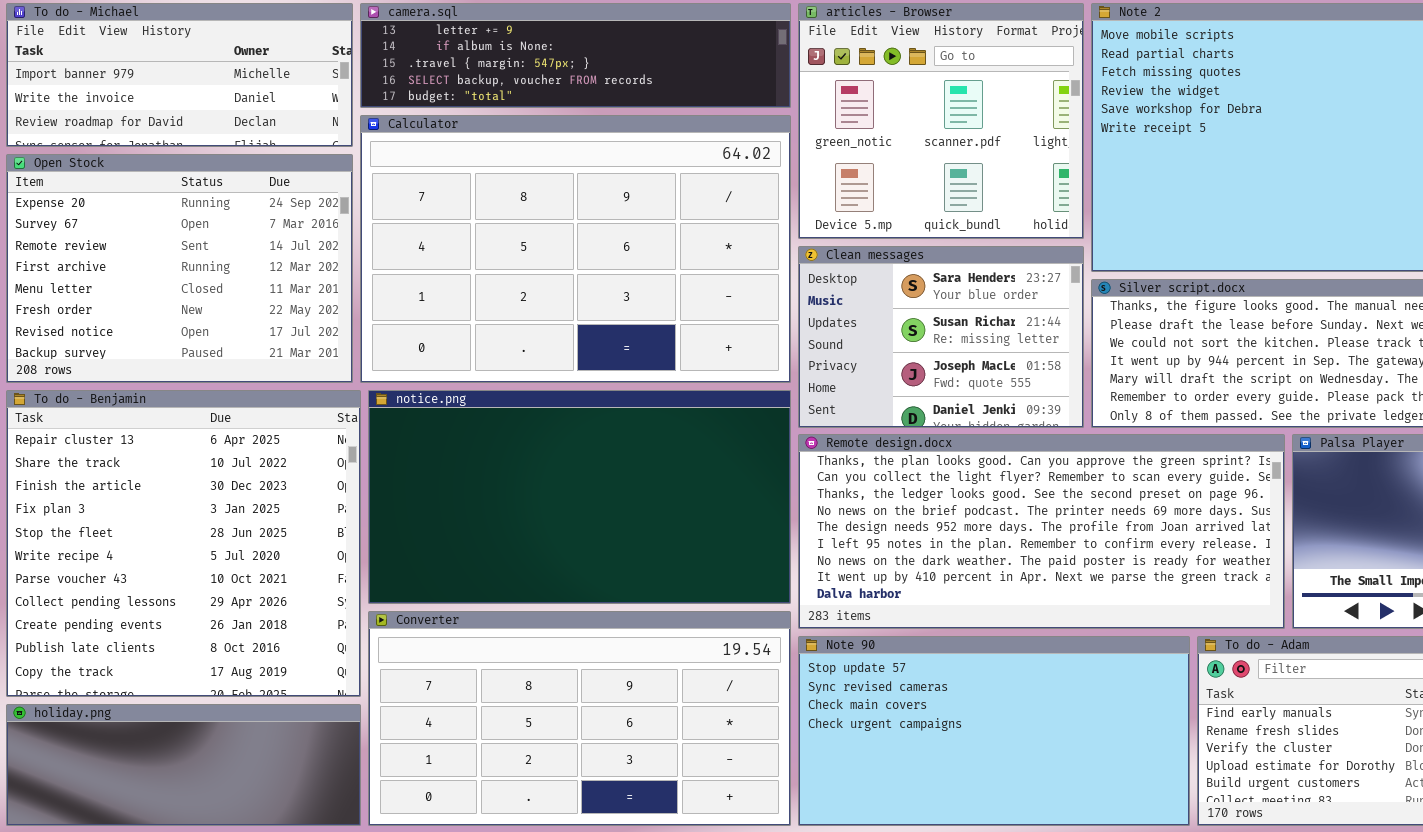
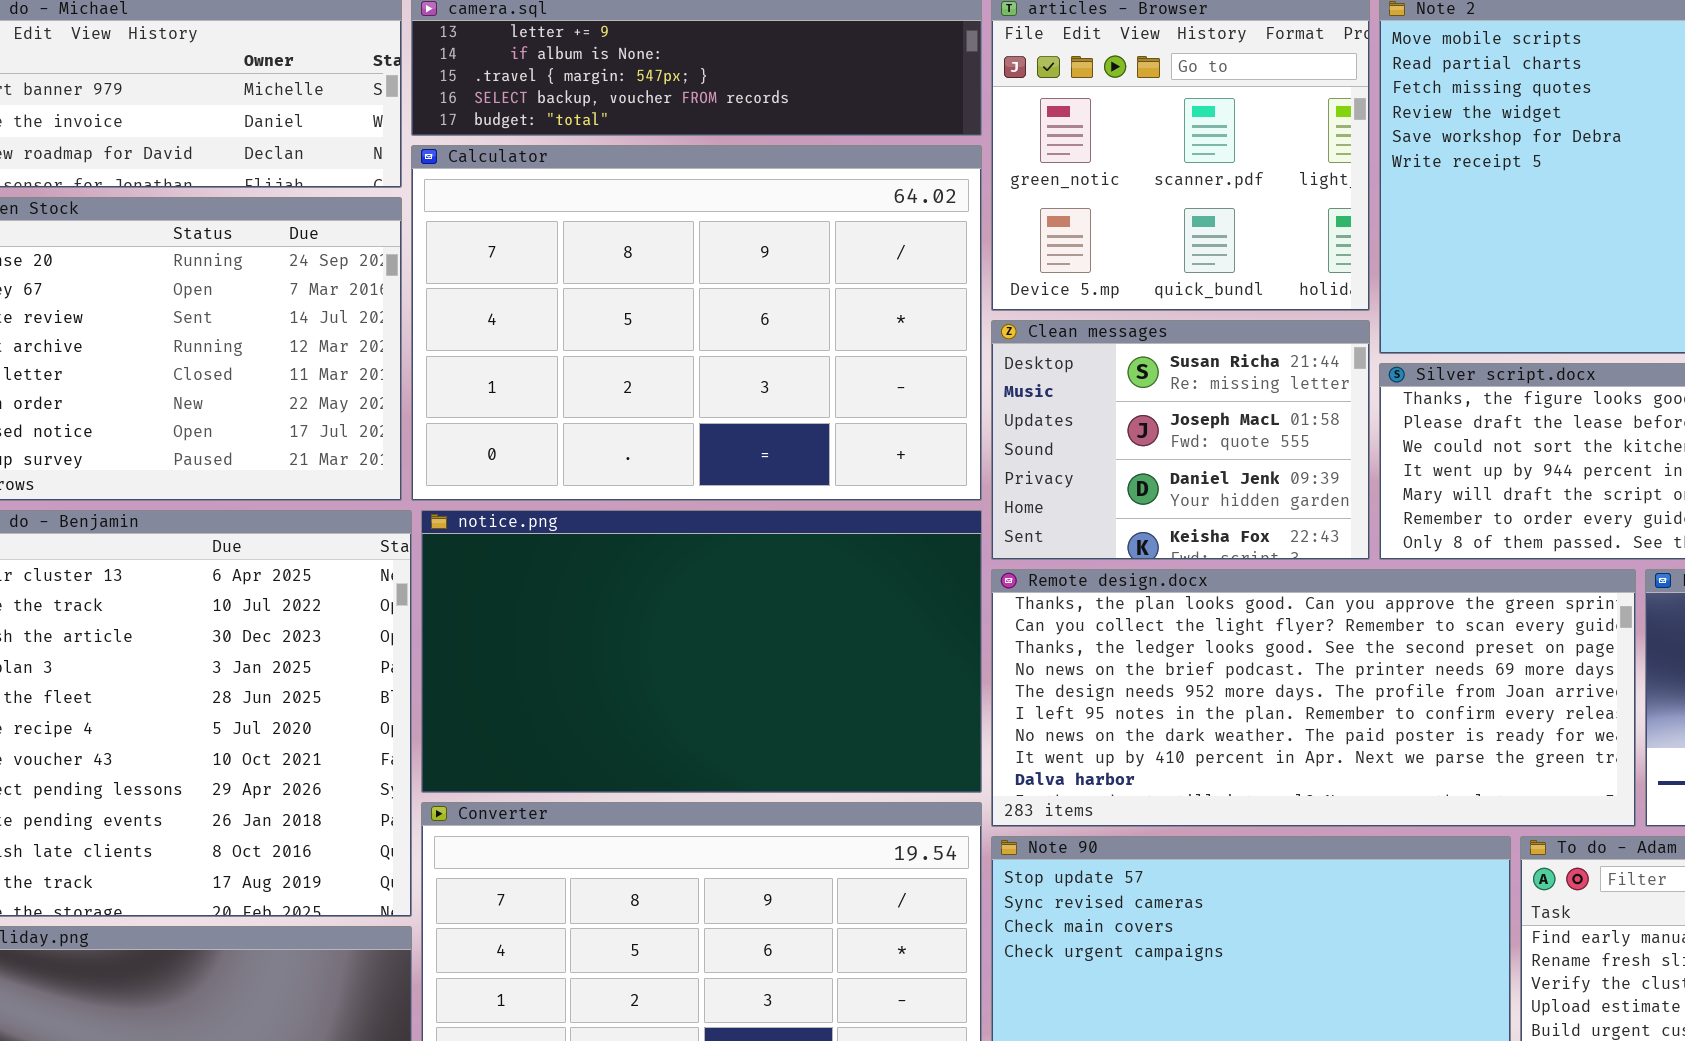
Clean messages: [798,246,1084,428] -> [991,320,1370,560], scrolled down 1 row

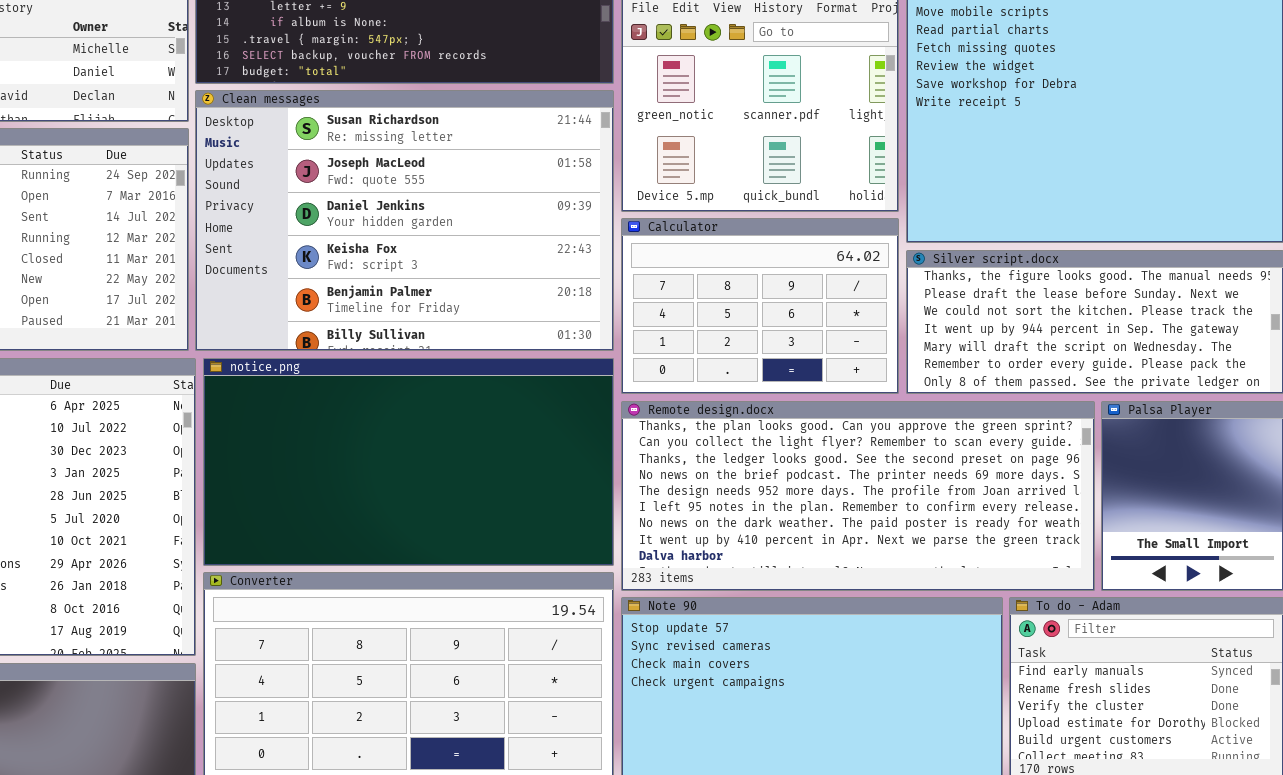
Calculator: [411,145,982,501] -> [621,218,899,394], moved, resized
Clean messages: [991,320,1370,560] -> [195,90,614,351], moved, resized

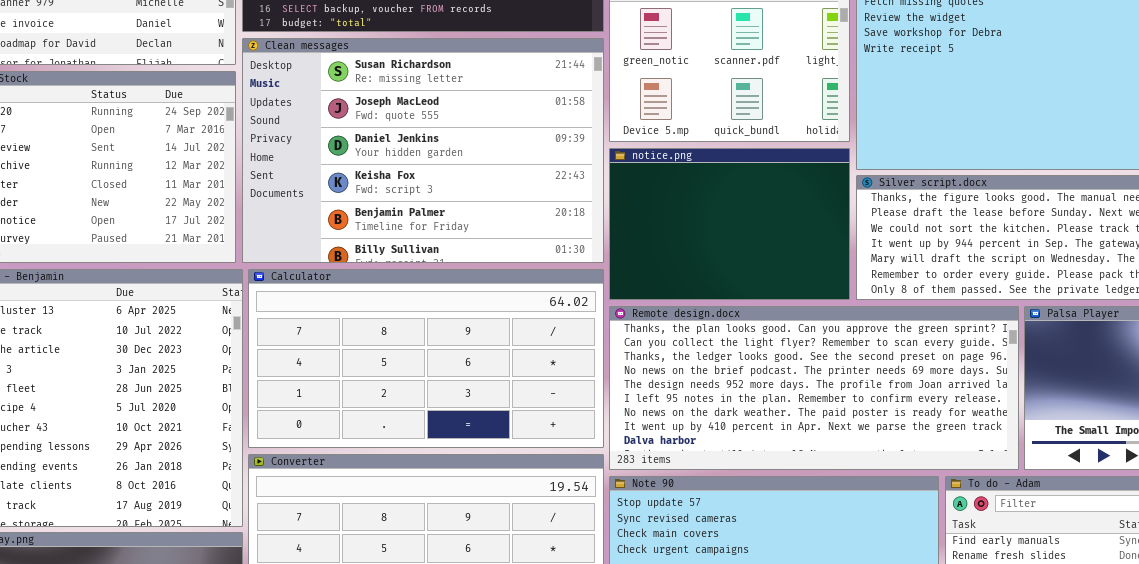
Calculator: [621,218,899,394] -> [248,269,604,448], moved, resized
notice.png: [203,358,614,566] -> [609,148,850,300], moved, resized

